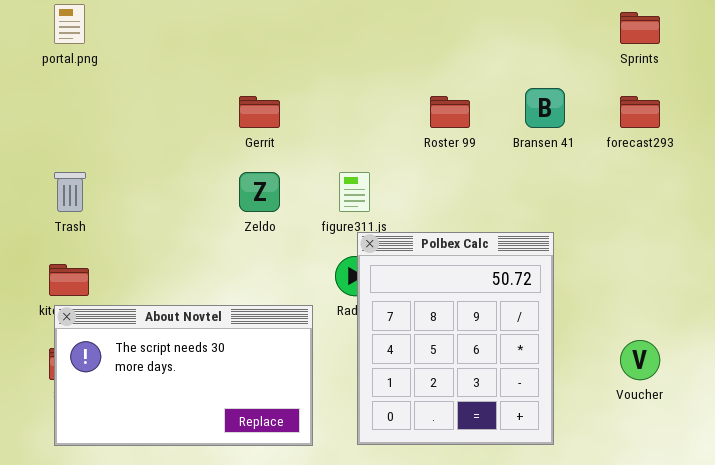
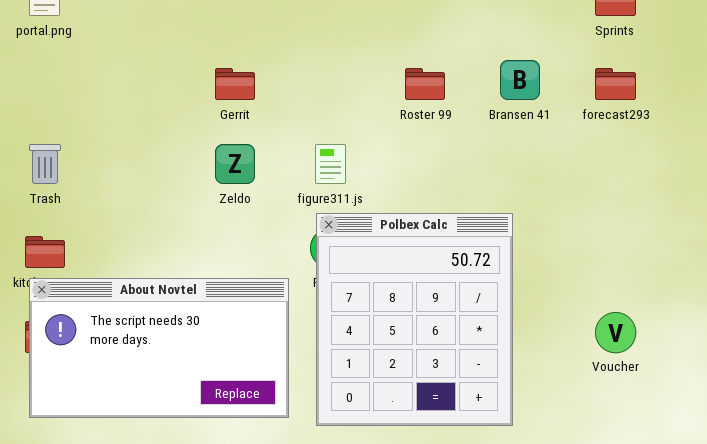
Polbex Calc: [357,232,554,445] -> [316,213,513,426], moved

